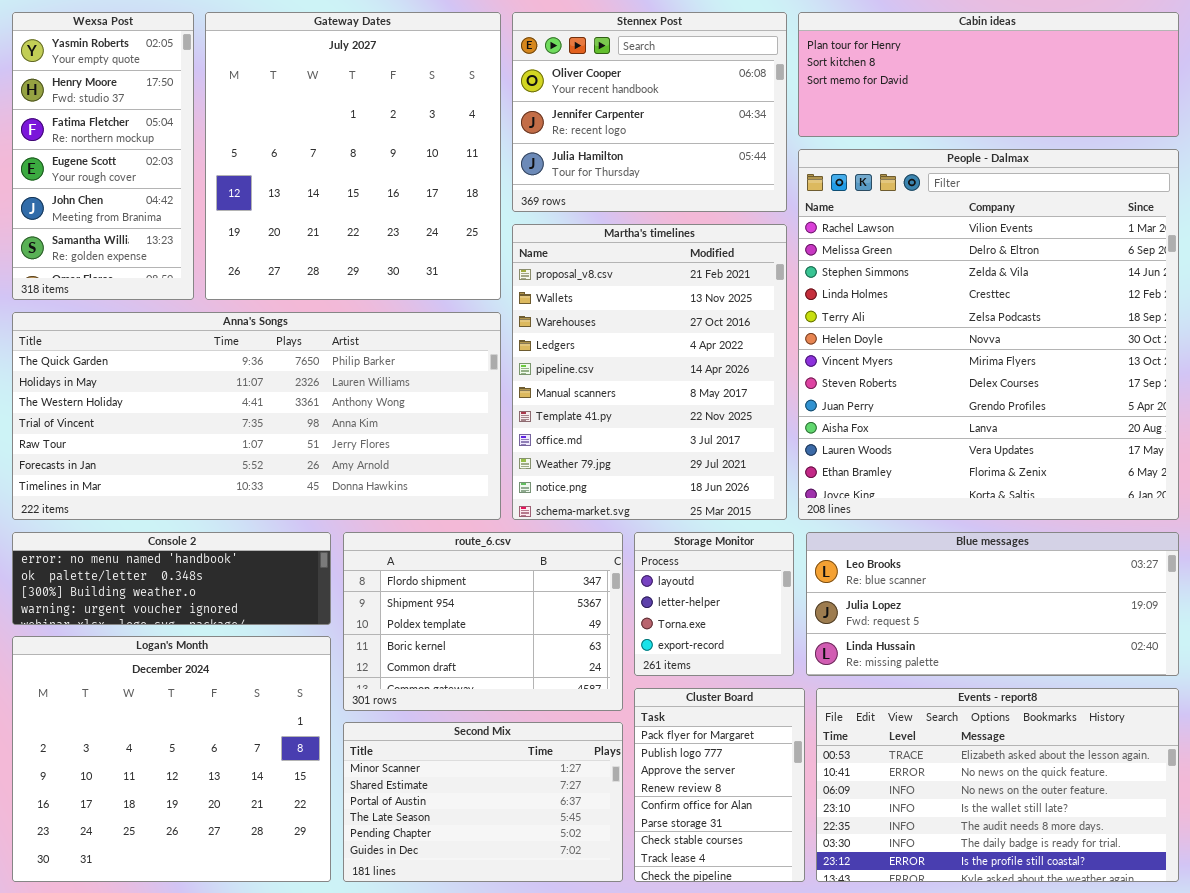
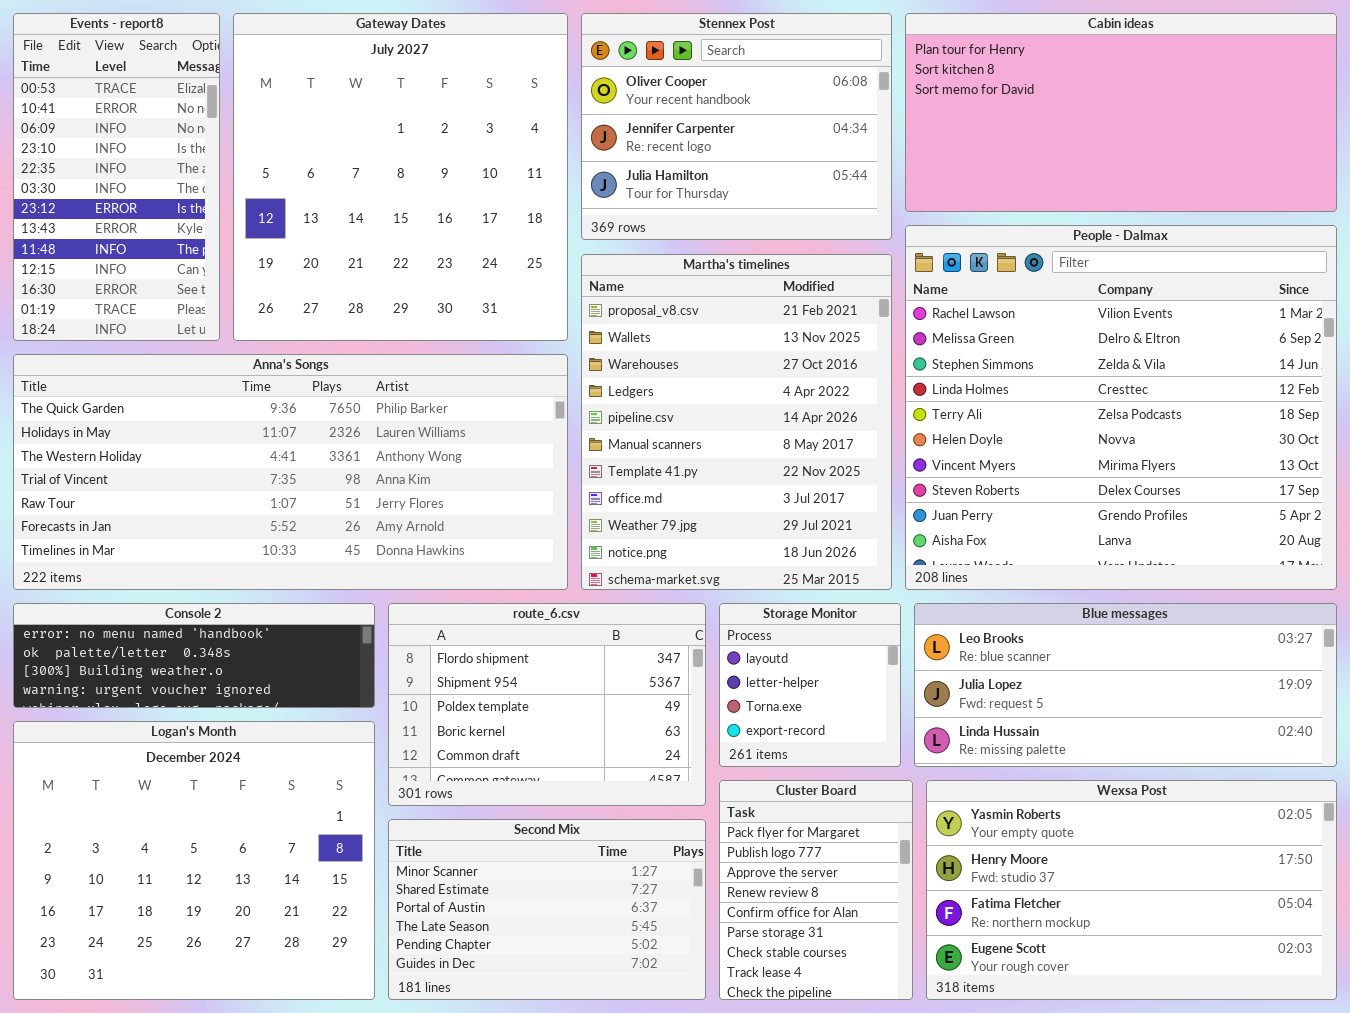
Wexsa Post: [12,12,194,300] -> [926,780,1337,1000], moved, resized
Cabin ideas: [798,12,1179,137] -> [905,13,1337,212], resized
People - Dalmax: [798,149,1179,520] -> [905,225,1337,590], resized
Events - report8: [816,688,1179,882] -> [13,13,220,341], moved, resized

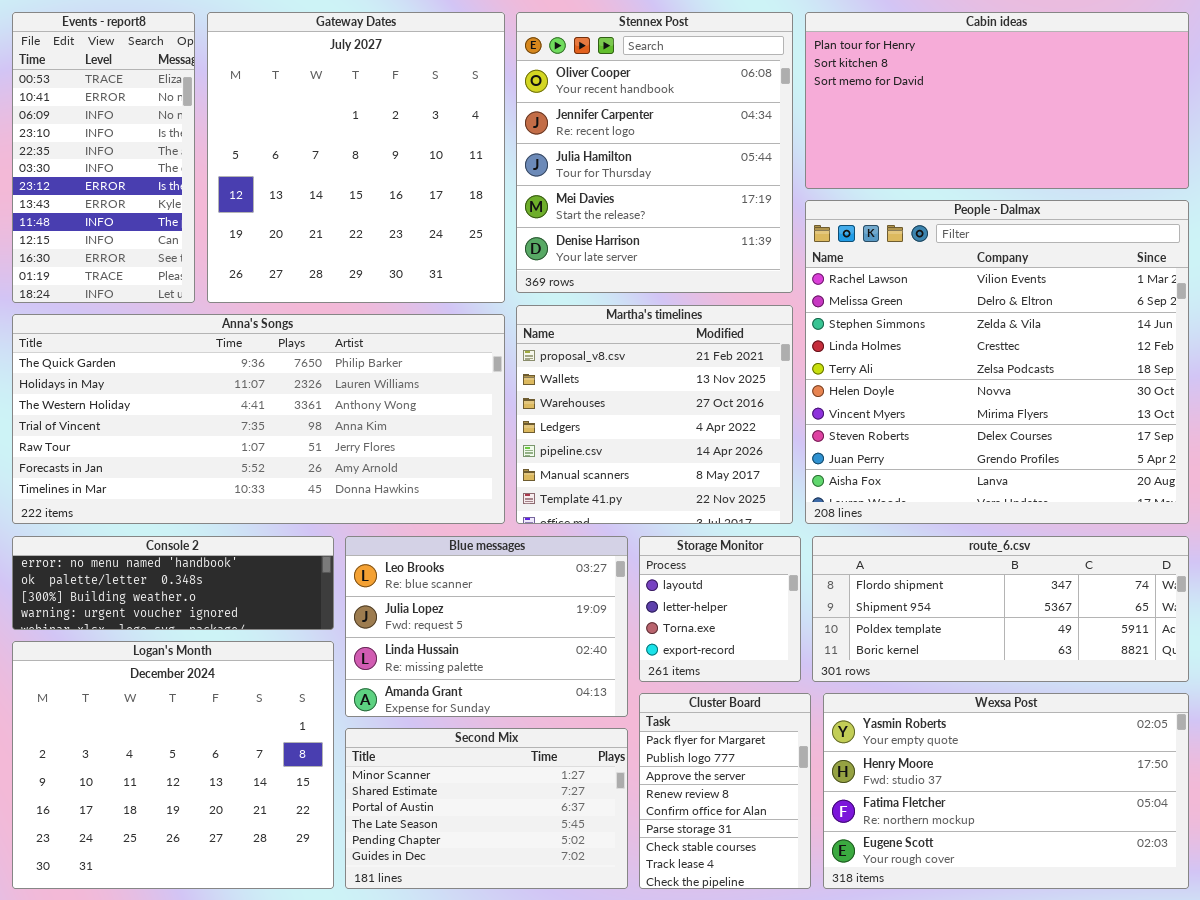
Stennex Post: [581,13,892,240] -> [516,12,793,293], resized
Martha's timelines: [581,254,892,590] -> [516,305,793,524], resized
route_6.csv: [388,603,706,806] -> [812,536,1189,682], moved, resized
Blue messages: [914,603,1337,767] -> [345,536,628,717], moved, resized

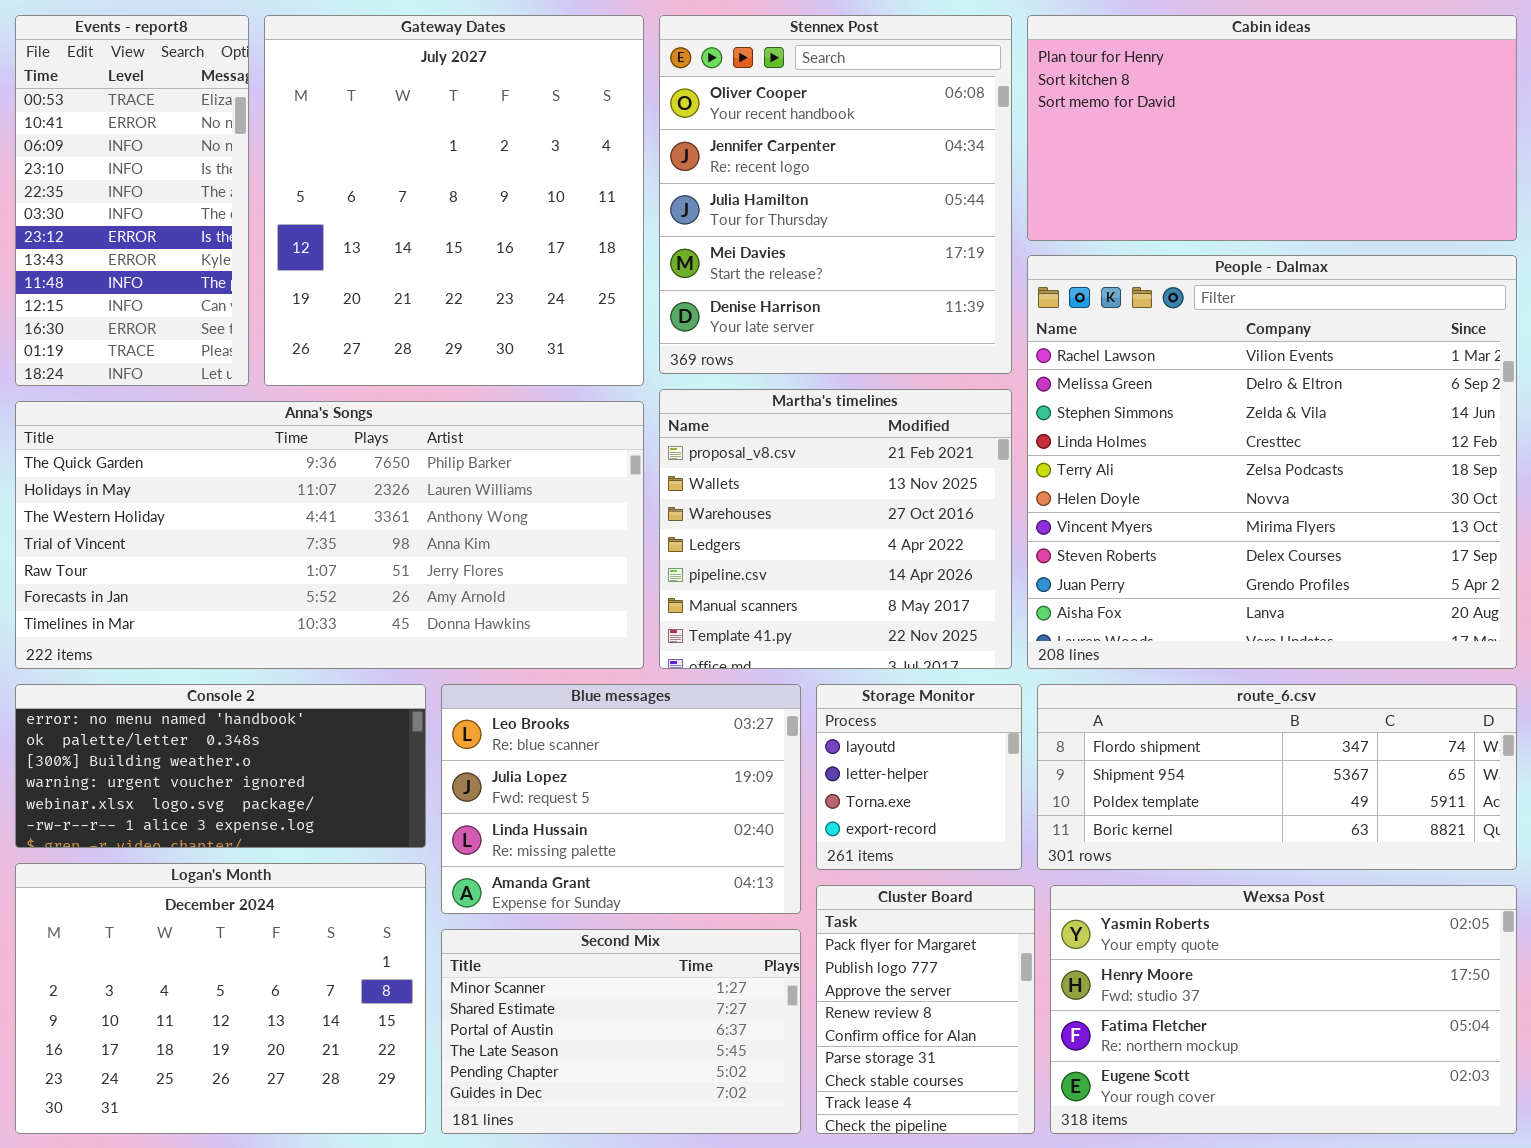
Console 2: [12,536,334,630] -> [15,684,426,848], resized
Logan's Month: [12,641,334,889] -> [15,863,426,1134], resized

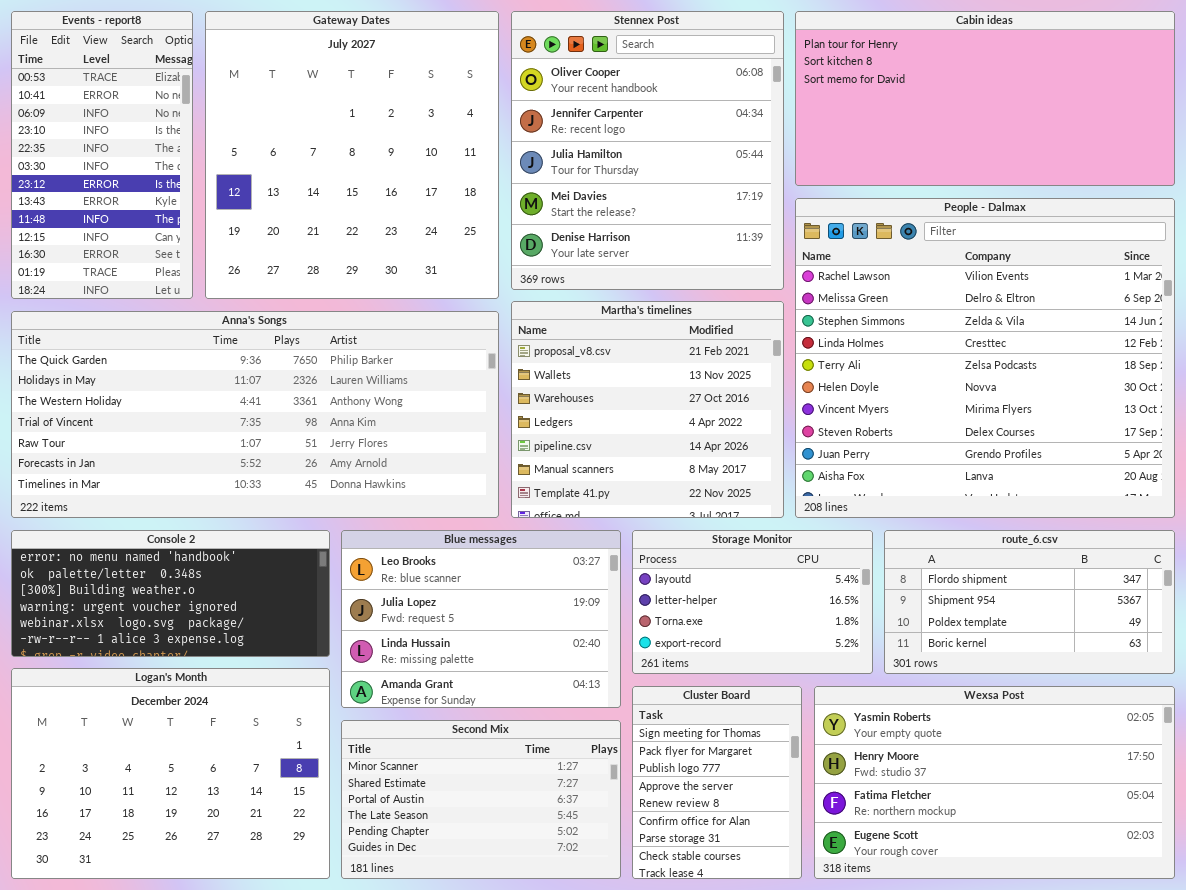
Storage Monitor: [816,684,1022,870] -> [632,530,873,674], resized
route_6.csv: [1037,684,1517,870] -> [884,530,1175,674], resized
Cluster Board: [816,885,1035,1134] -> [632,686,802,879], scrolled up 1 row

